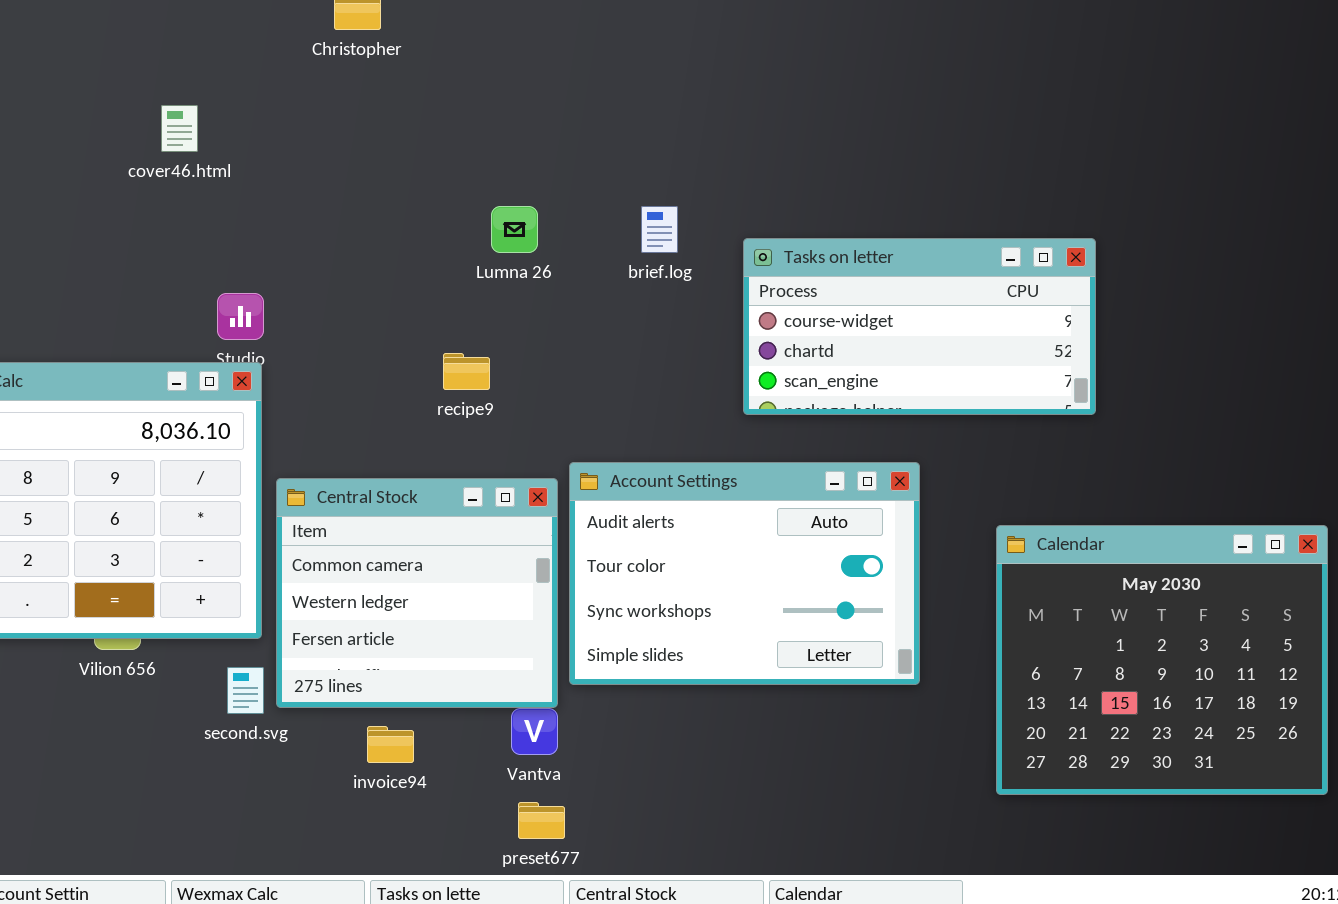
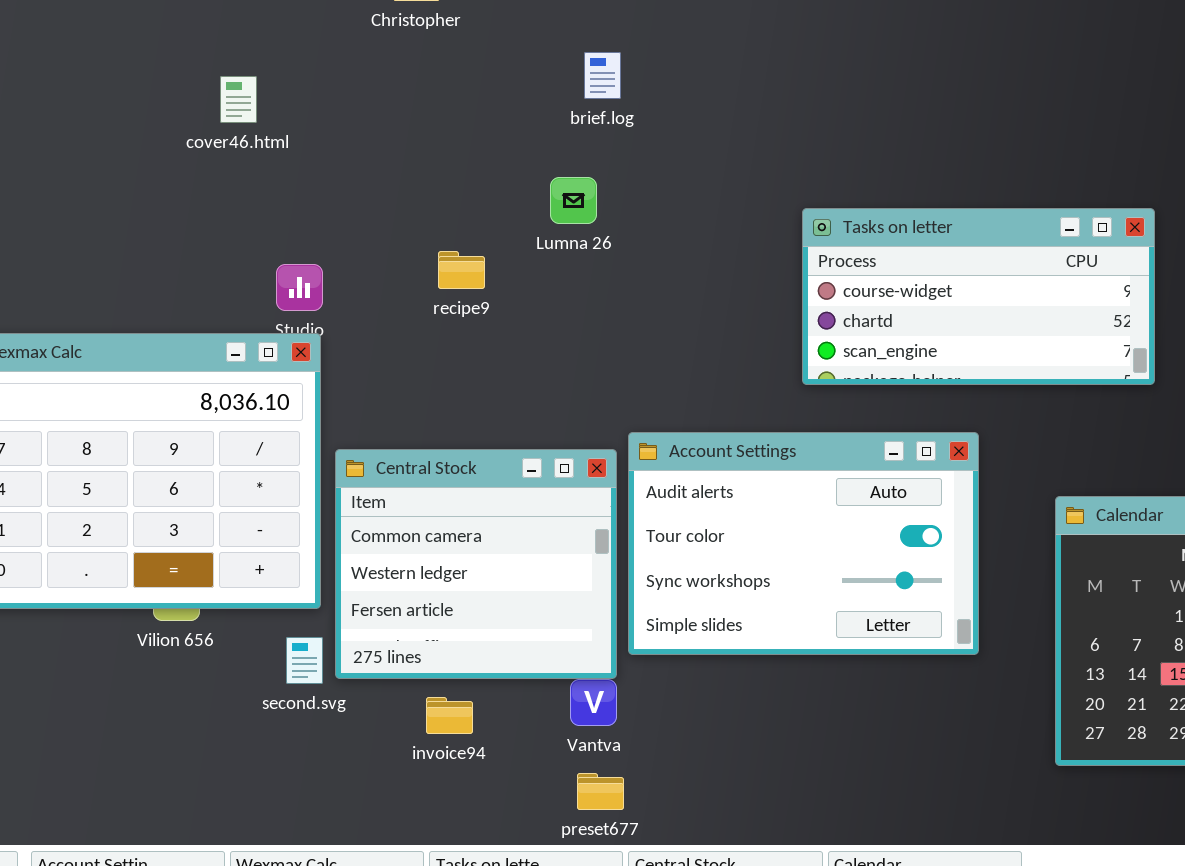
brief.log: [641,206,678,253] -> [584,52,621,99], moved
recipe9: [443,353,490,390] -> [438,251,485,289], moved

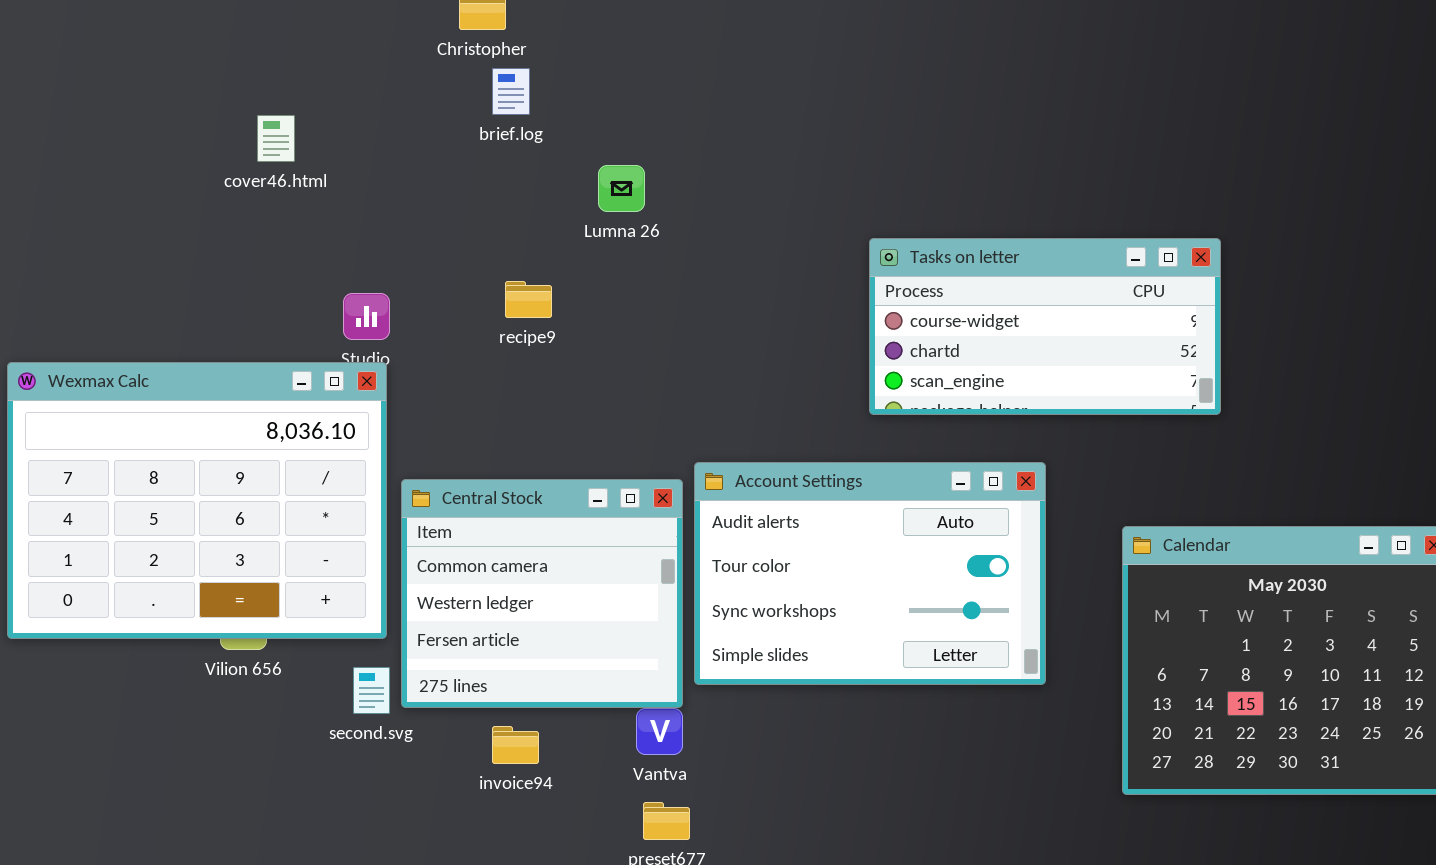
brief.log: [584,52,621,99] -> [492,68,530,115], moved
cover46.html: [220,76,257,123] -> [257,115,295,162], moved
Lumna 26: [550,177,597,224] -> [598,165,645,212], moved

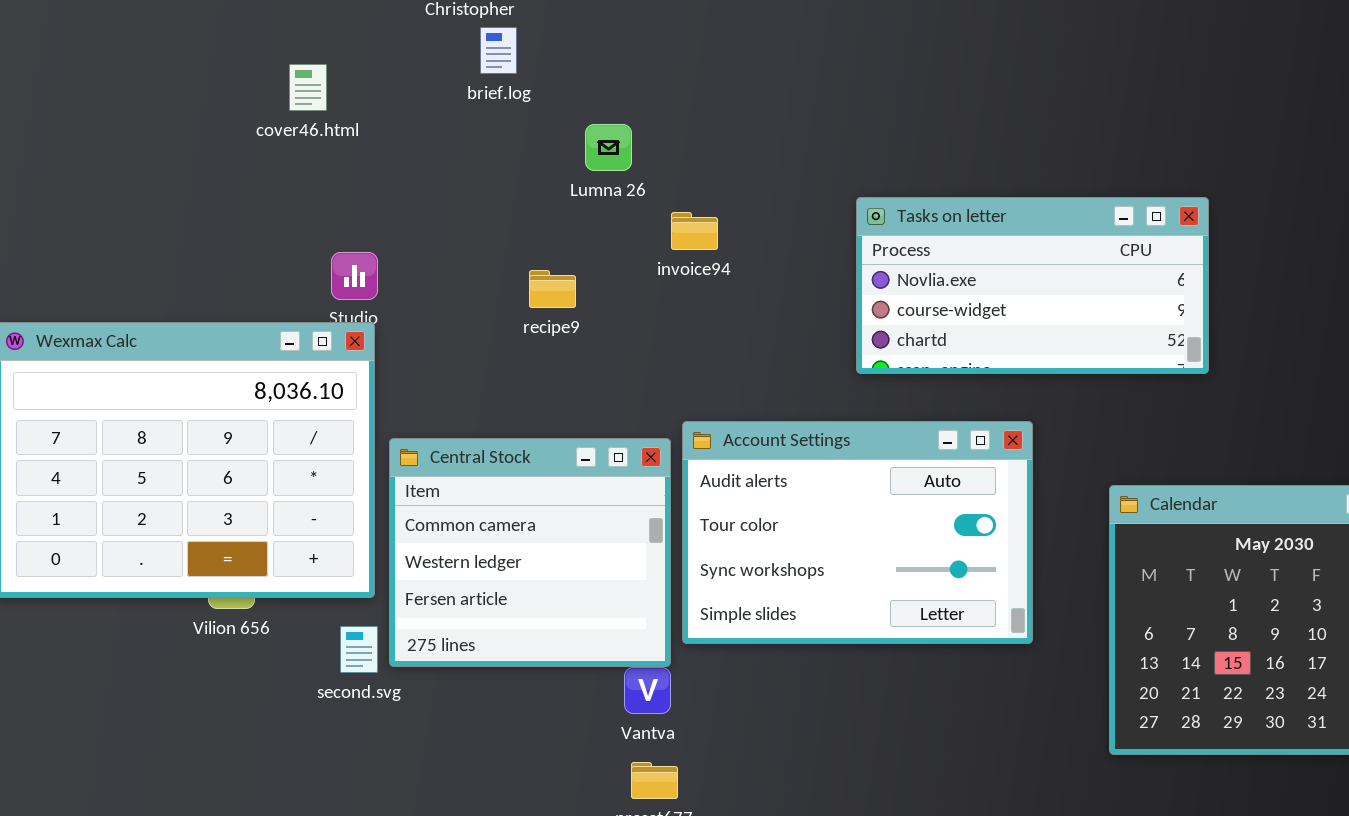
cover46.html: [257,115,295,162] -> [289,64,327,111], moved
Tasks on letter: [869,238,1221,415] -> [856,197,1209,374], scrolled up 1 row
recipe9: [505,281,552,318] -> [529,270,576,308], moved
invoice94: [492,726,539,764] -> [671,212,718,250], moved

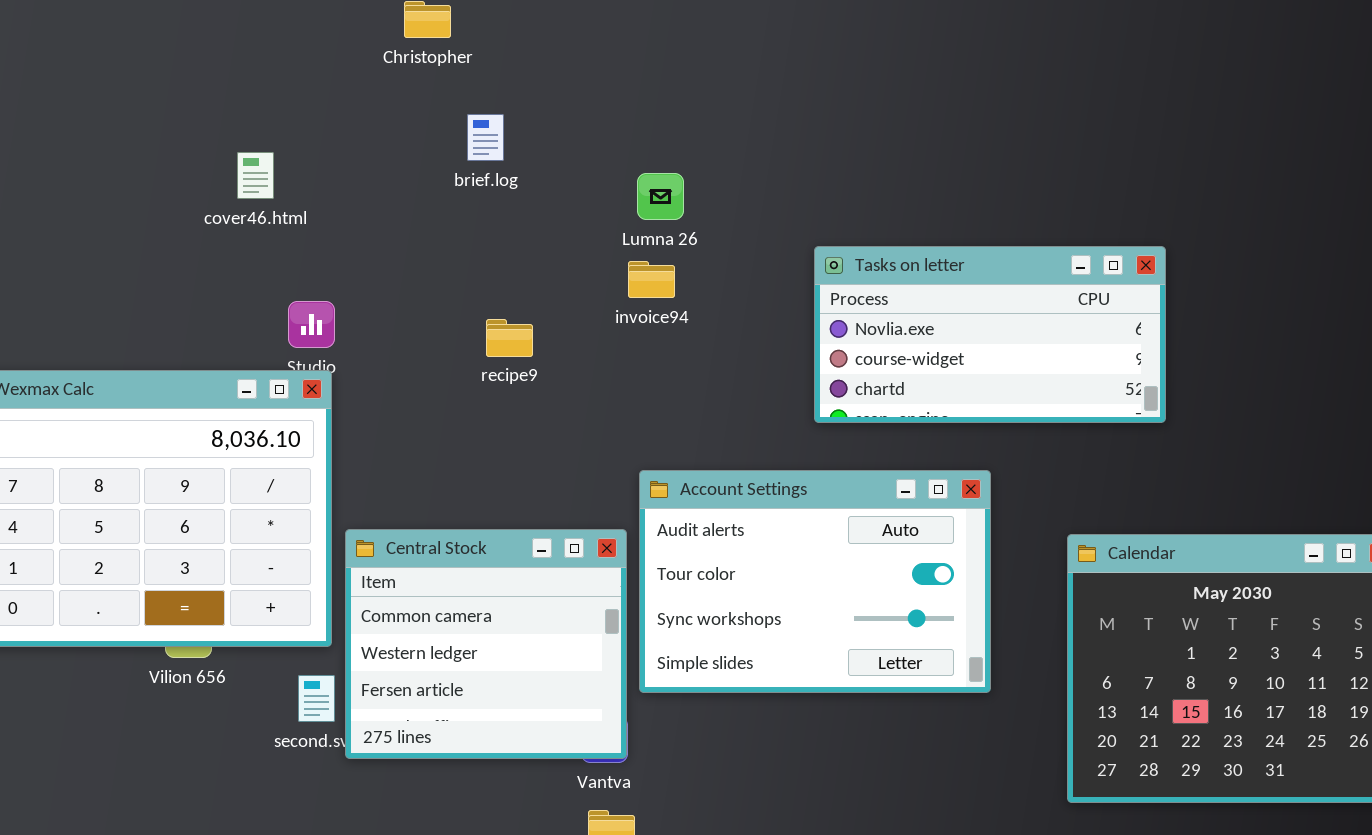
brief.log: [480,27,517,74] -> [467,114,504,161], moved
cover46.html: [289,64,327,111] -> [237,152,274,199], moved
Lumna 26: [585,124,632,171] -> [637,173,684,220], moved
Central Stock: [389,438,671,667] -> [345,529,627,759], moved

